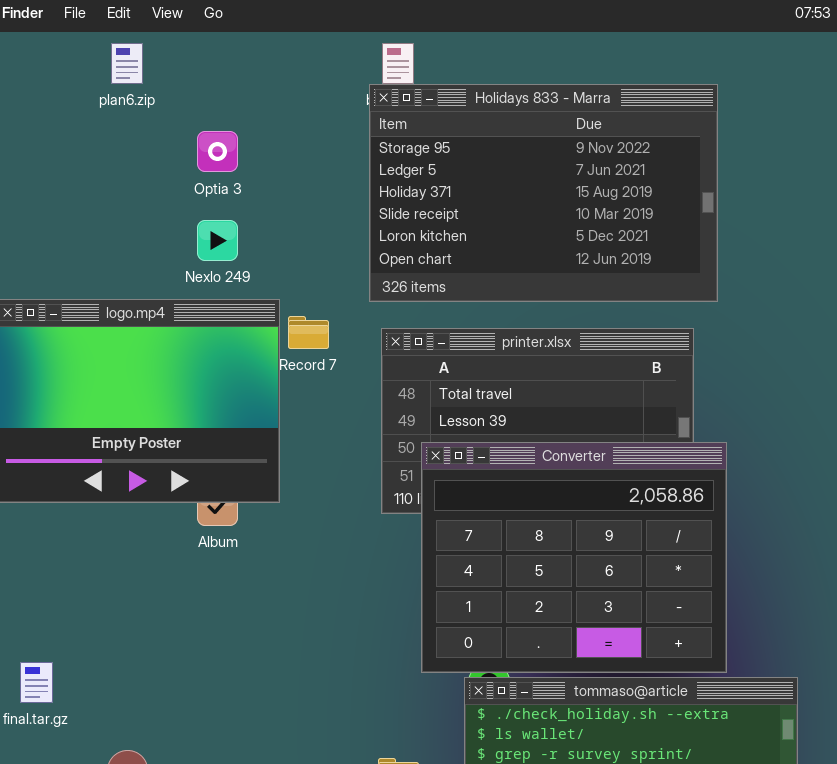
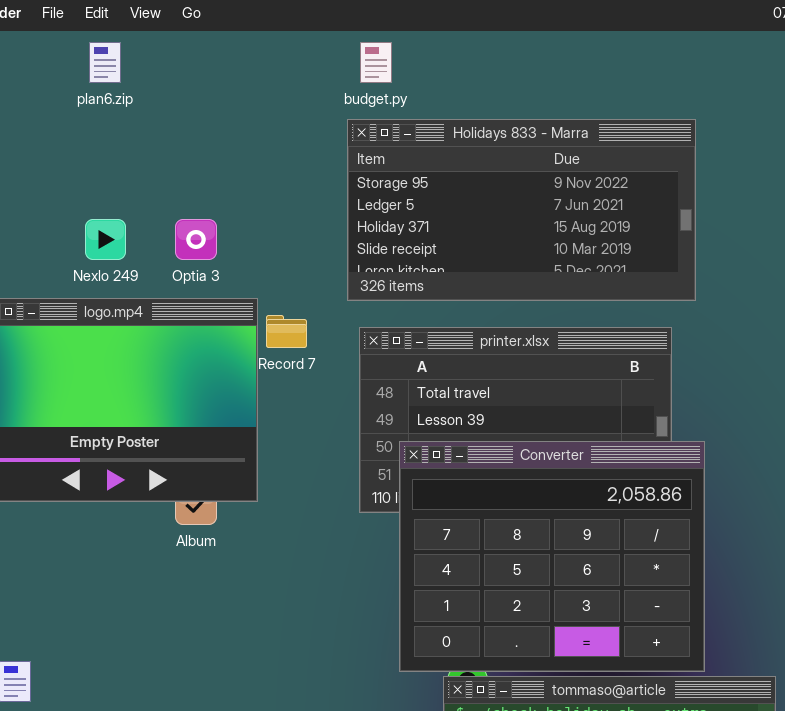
Holidays 833 - Marra: [369,84,718,302] -> [347,119,696,301], resized
Optia 3: [197,131,238,172] -> [175,219,217,260], moved
Nexlo 249: [197,220,238,261] -> [85,219,126,260], moved

